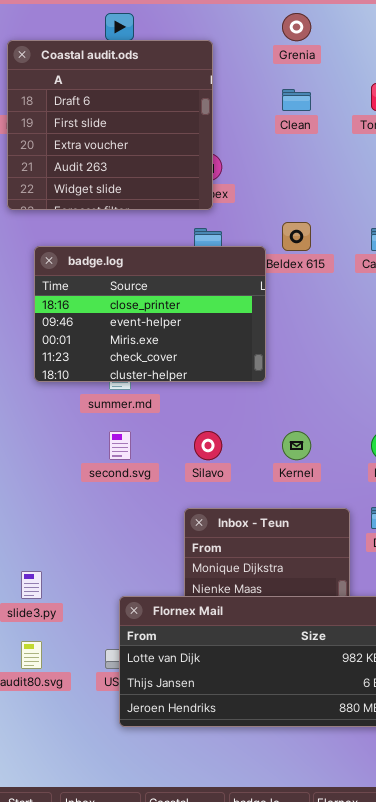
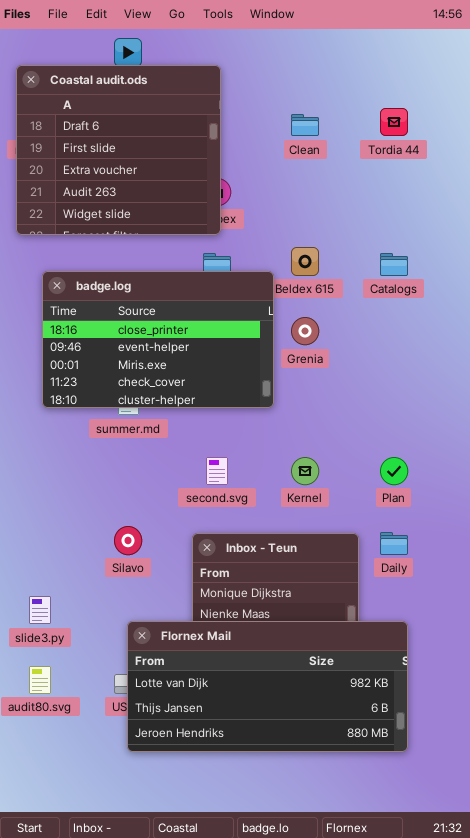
Grenia: [282,13,311,41] -> [291,317,319,345], moved
second.svg: [109,431,131,460] -> [206,457,228,485], moved
Silavo: [194,431,222,460] -> [114,526,142,555], moved

